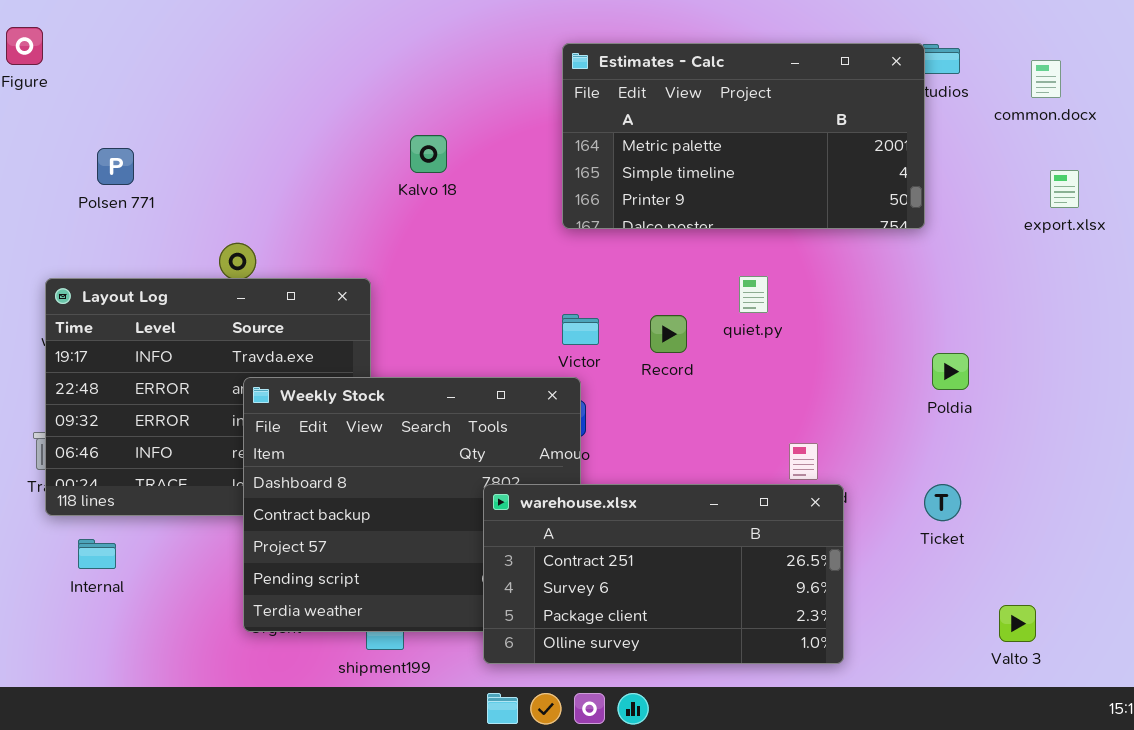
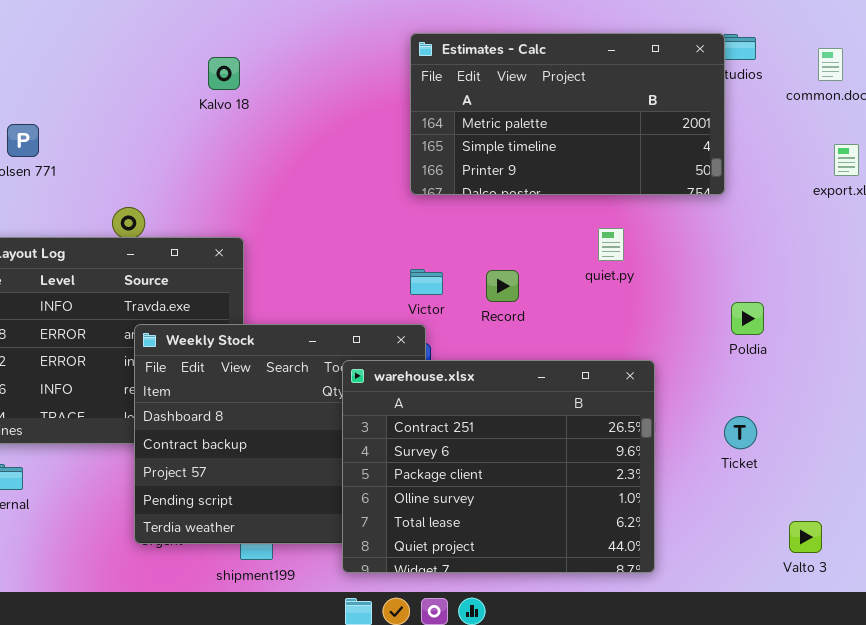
Kalvo 18: [410,135,447,173] -> [208,57,240,90], moved
quiet.py: [739,276,768,313] -> [598,228,624,261], moved
warehouse.xlsx: [483,484,844,664] -> [342,360,655,573], resized

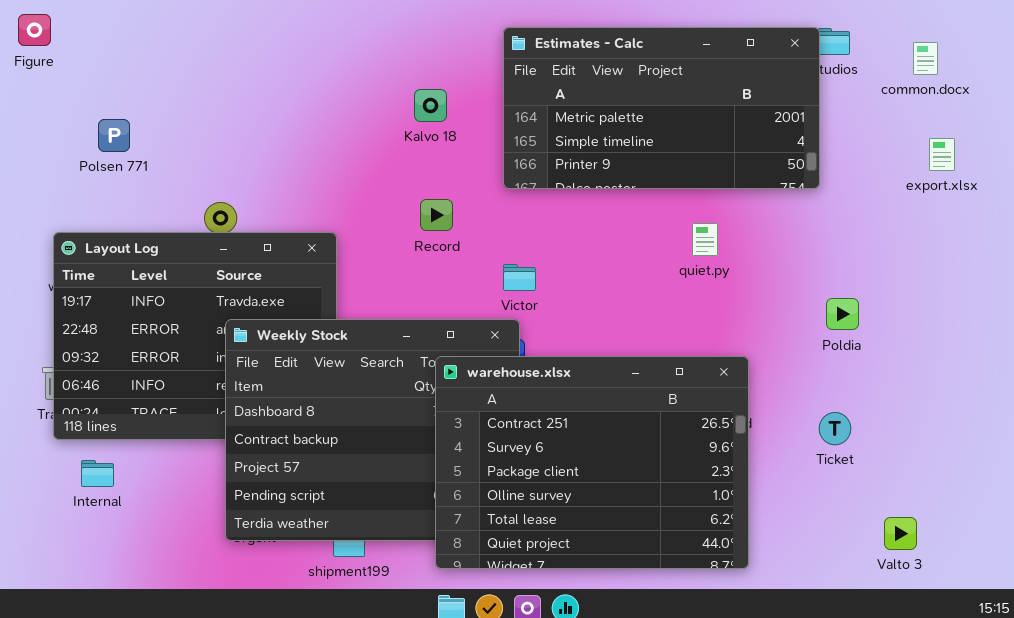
Kalvo 18: [208,57,240,90] -> [414,89,447,122], moved
Record: [486,270,519,302] -> [420,199,453,231], moved

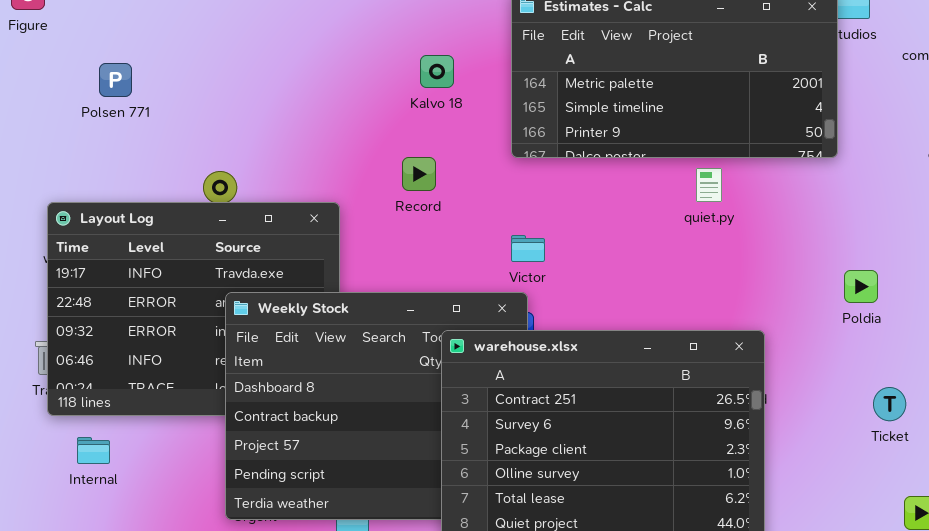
Polsen 771: [98,119,130,152] -> [99,63,132,97], moved
Record: [420,199,453,231] -> [402,157,436,191], moved
quiet.py: [692,223,718,256] -> [696,168,722,202], moved
Ticket: [819,412,851,445] -> [873,387,906,421], moved

